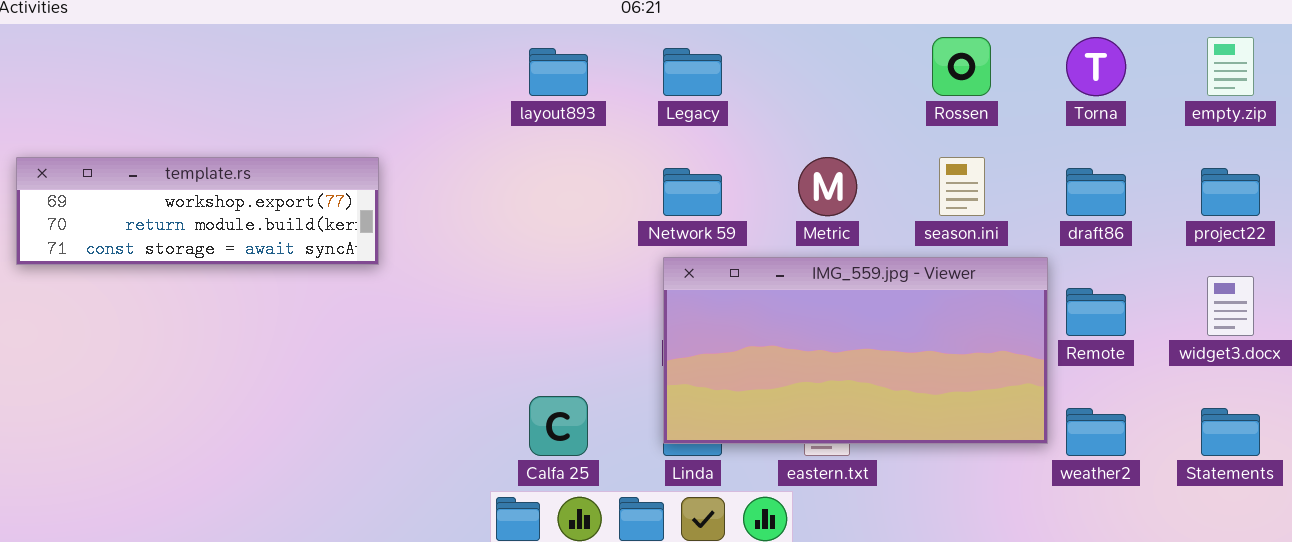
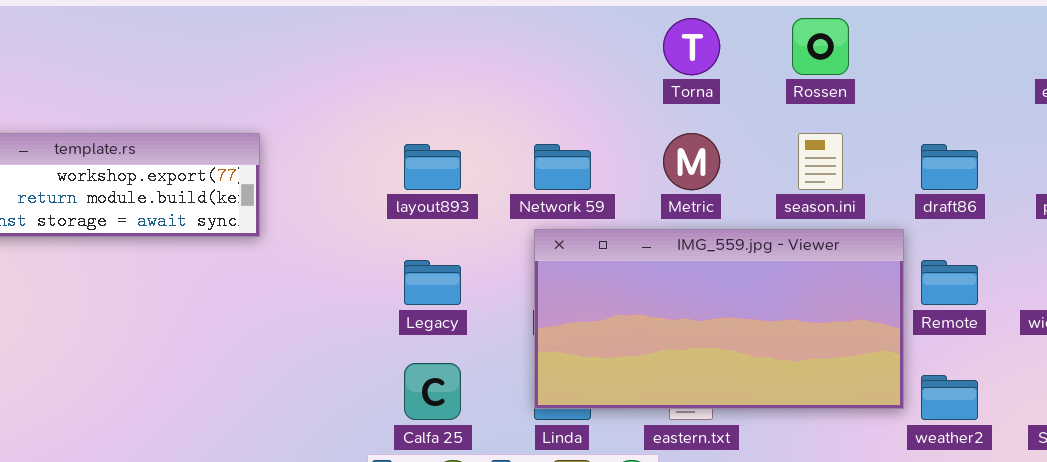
Torna: [1066,37,1126,96] -> [663,18,720,75], moved
layout893: [529,48,588,96] -> [404,144,461,190], moved
Legacy: [663,48,722,96] -> [404,260,461,305], moved

